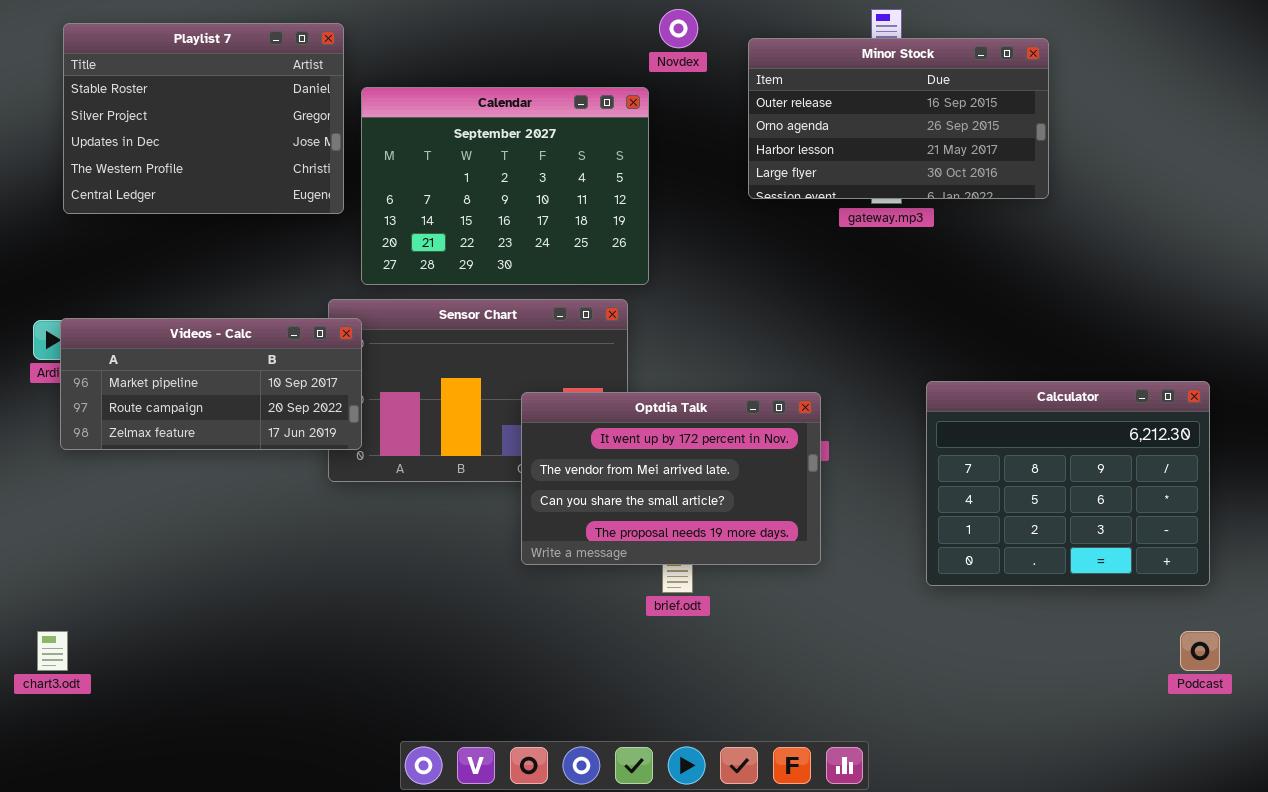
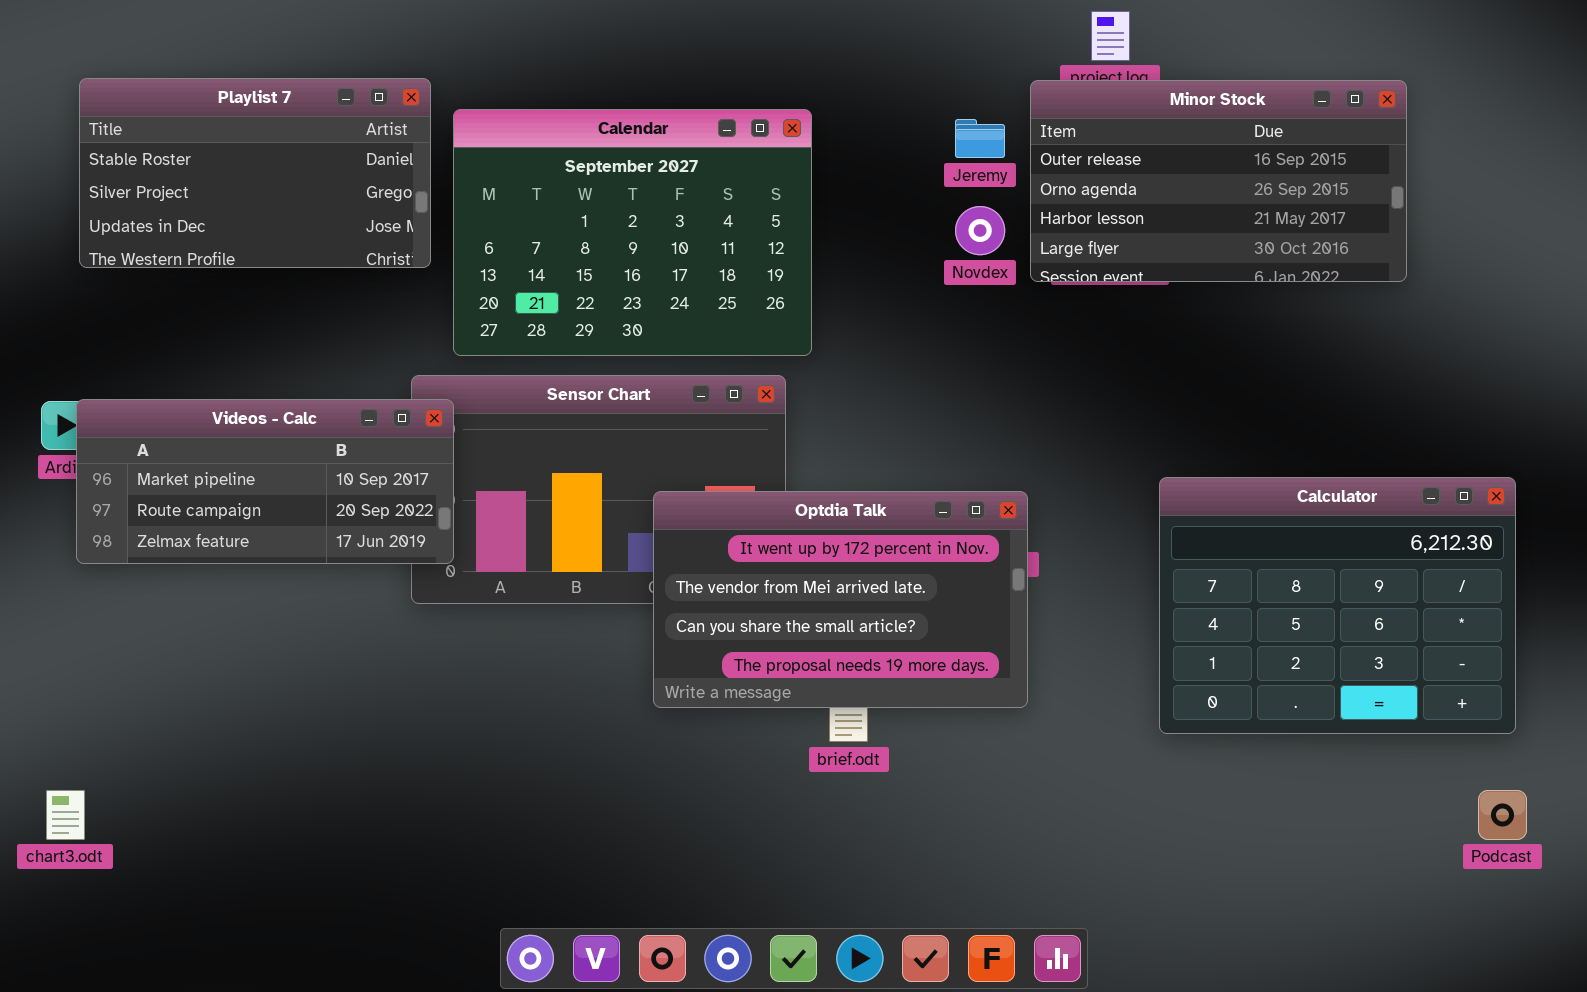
Novdex: [659,9,698,48] -> [955,206,1005,255], moved
Playlist 7: [63,23,344,214] -> [79,78,431,268], resized
Minor Stock: [748,38,1049,199] -> [1030,80,1407,282], moved

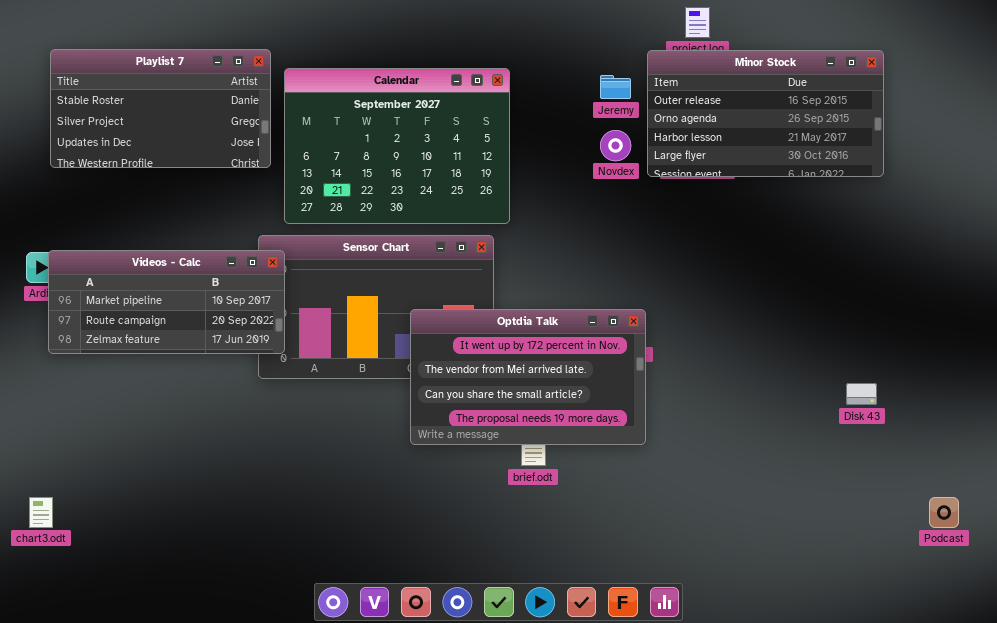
Calculator: [1159,477,1516,734] -> none, closed

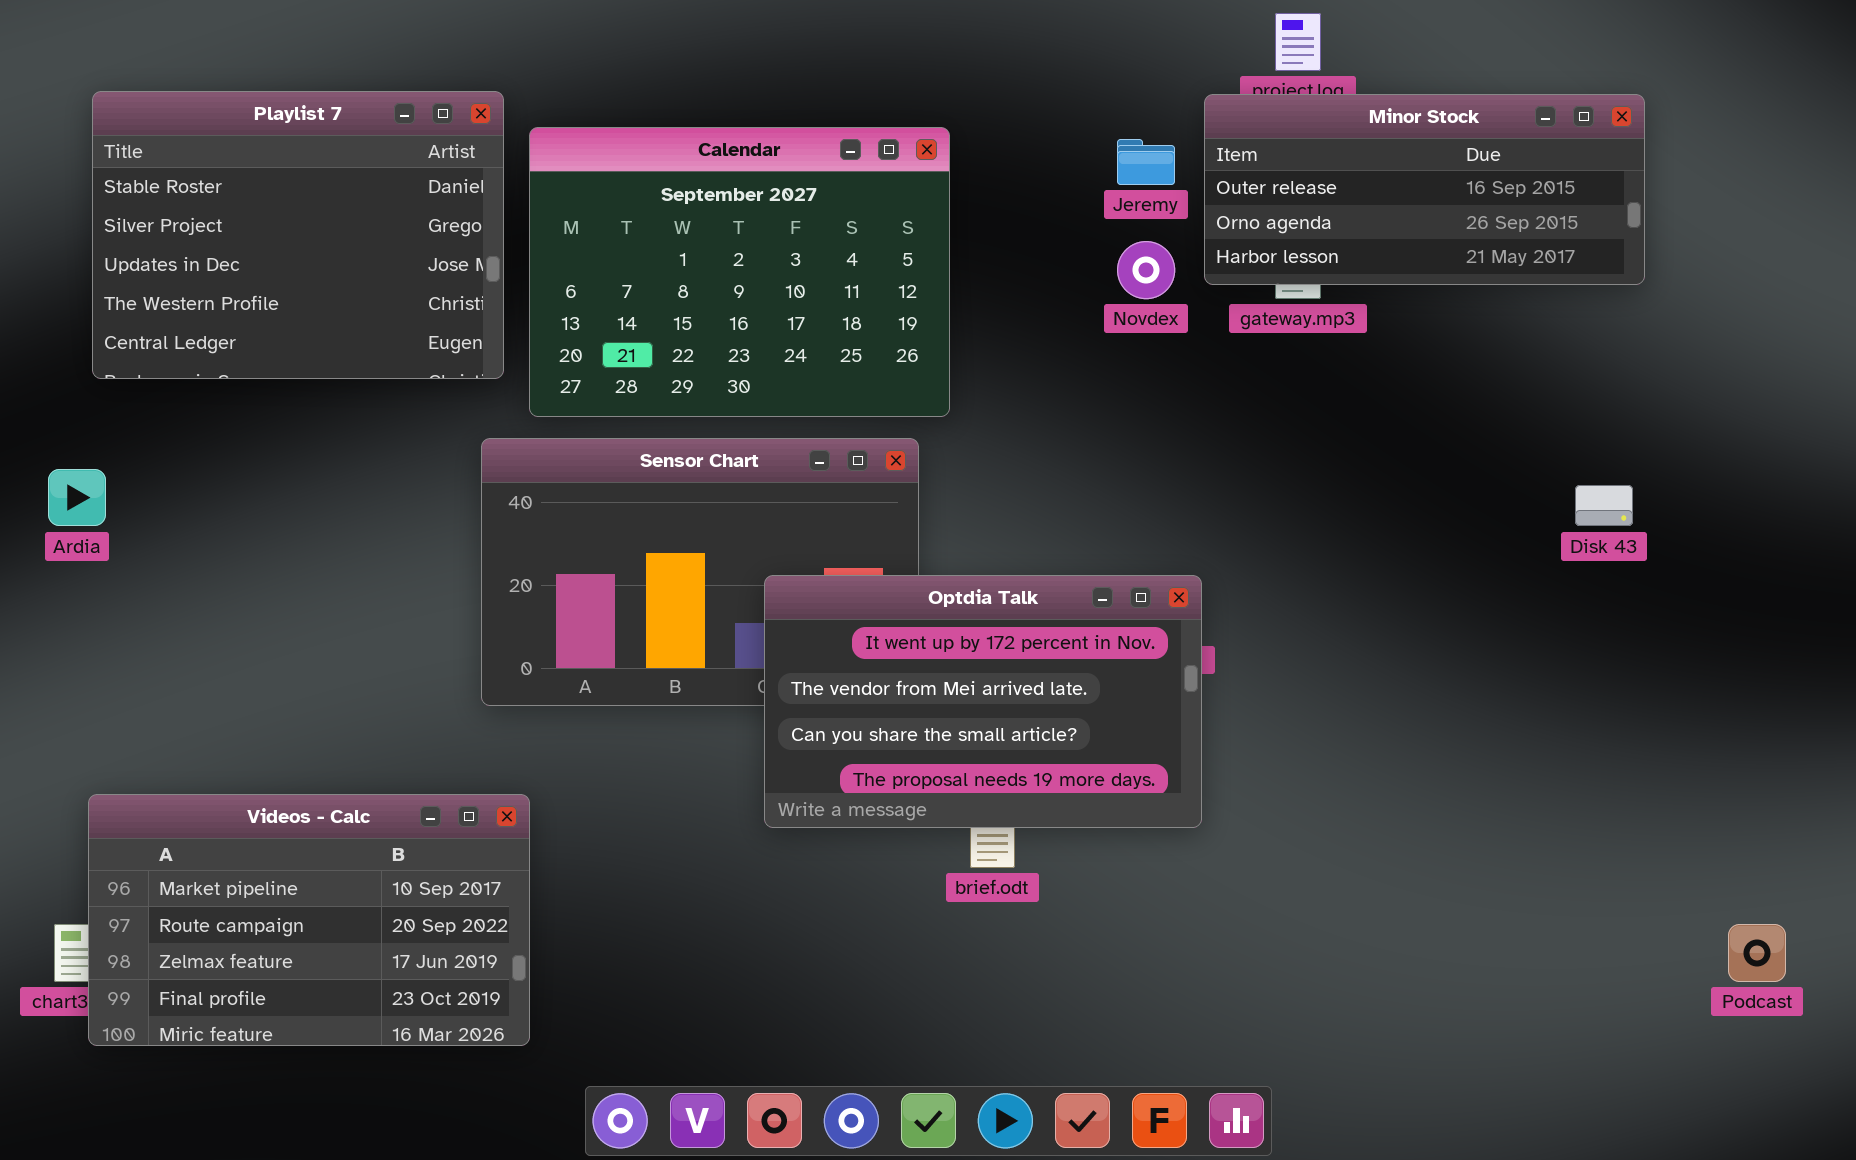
Playlist 7: [50,49,271,168] -> [92,91,504,379], resized
Minor Stock: [647,50,884,177] -> [1204,94,1645,285], resized
Videos - Calc: [48,250,285,354] -> [88,794,530,1046], moved, resized
Disk 43: [846,383,877,405] -> [1575,485,1633,526], moved

